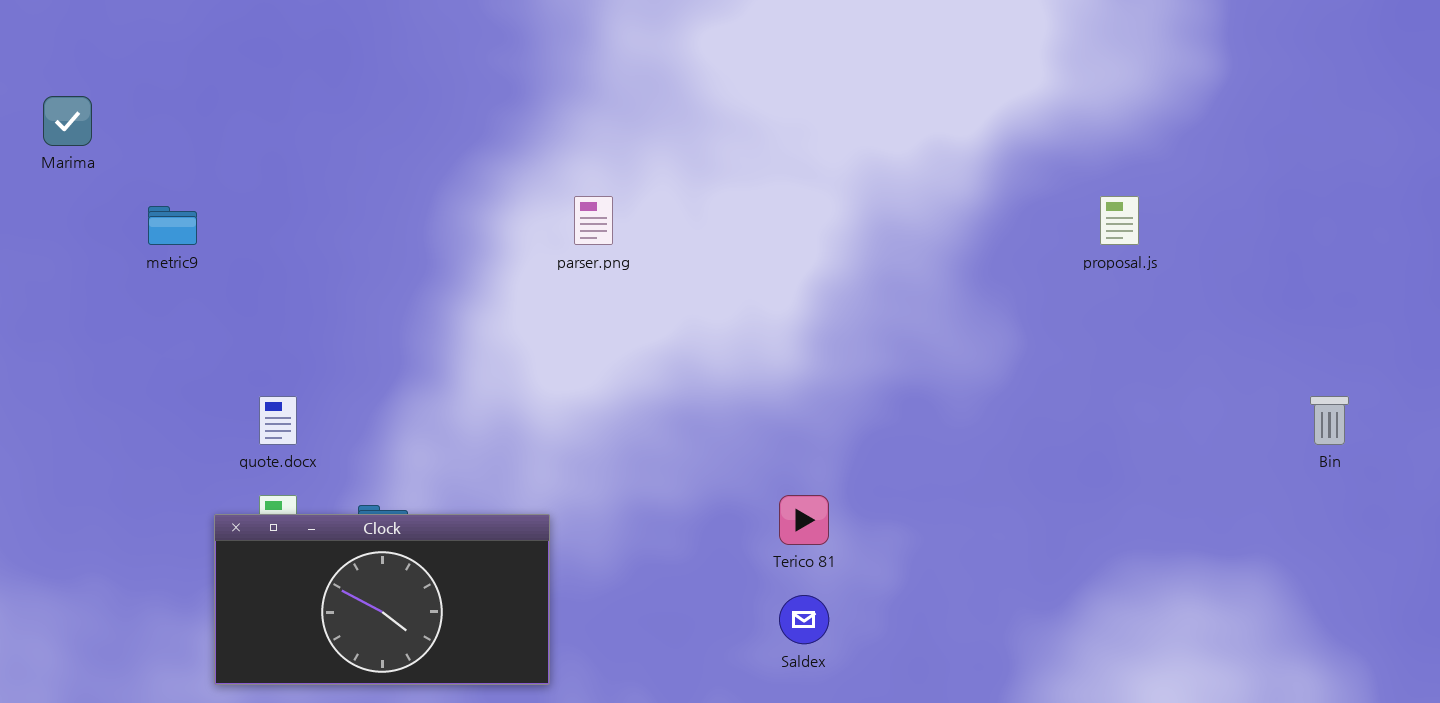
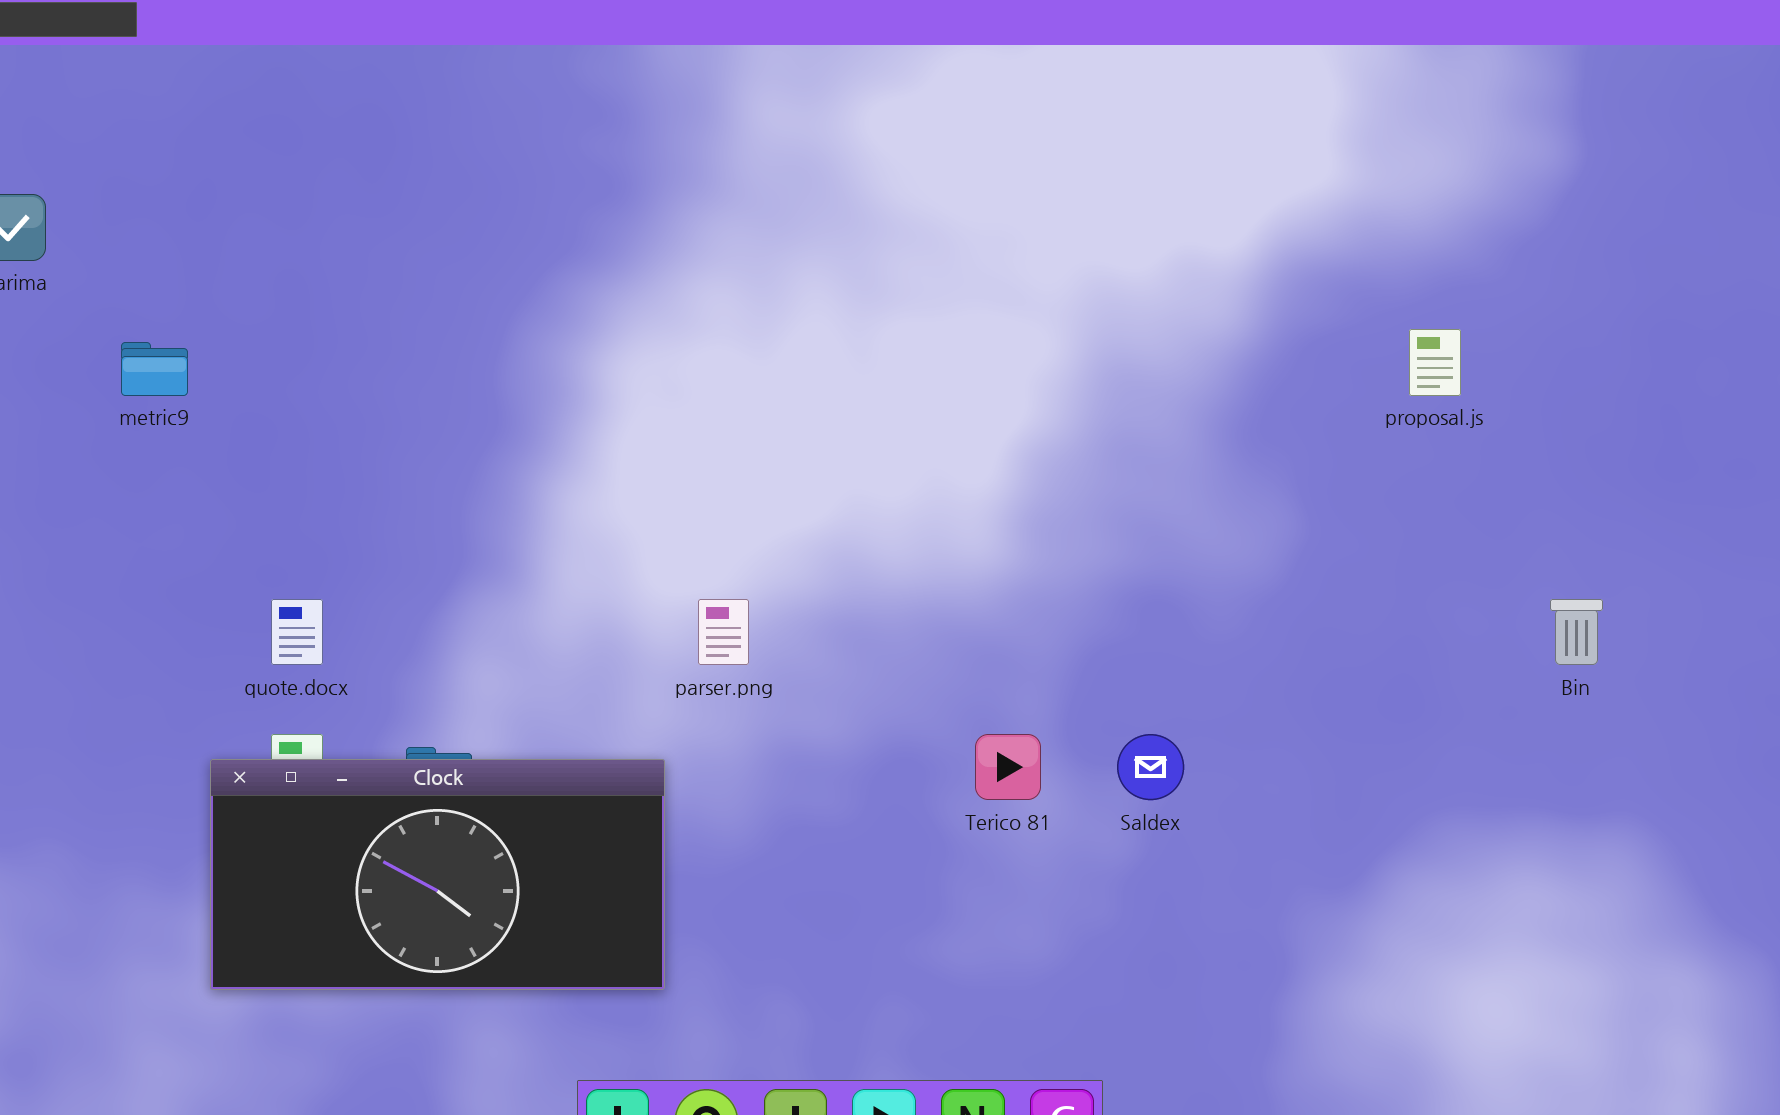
parser.png: [574,196,613,245] -> [698,599,749,665], moved
Bin: [1310,396,1349,445] -> [1550,599,1603,665], moved
Saldex: [779,595,829,644] -> [1117,734,1184,800], moved

